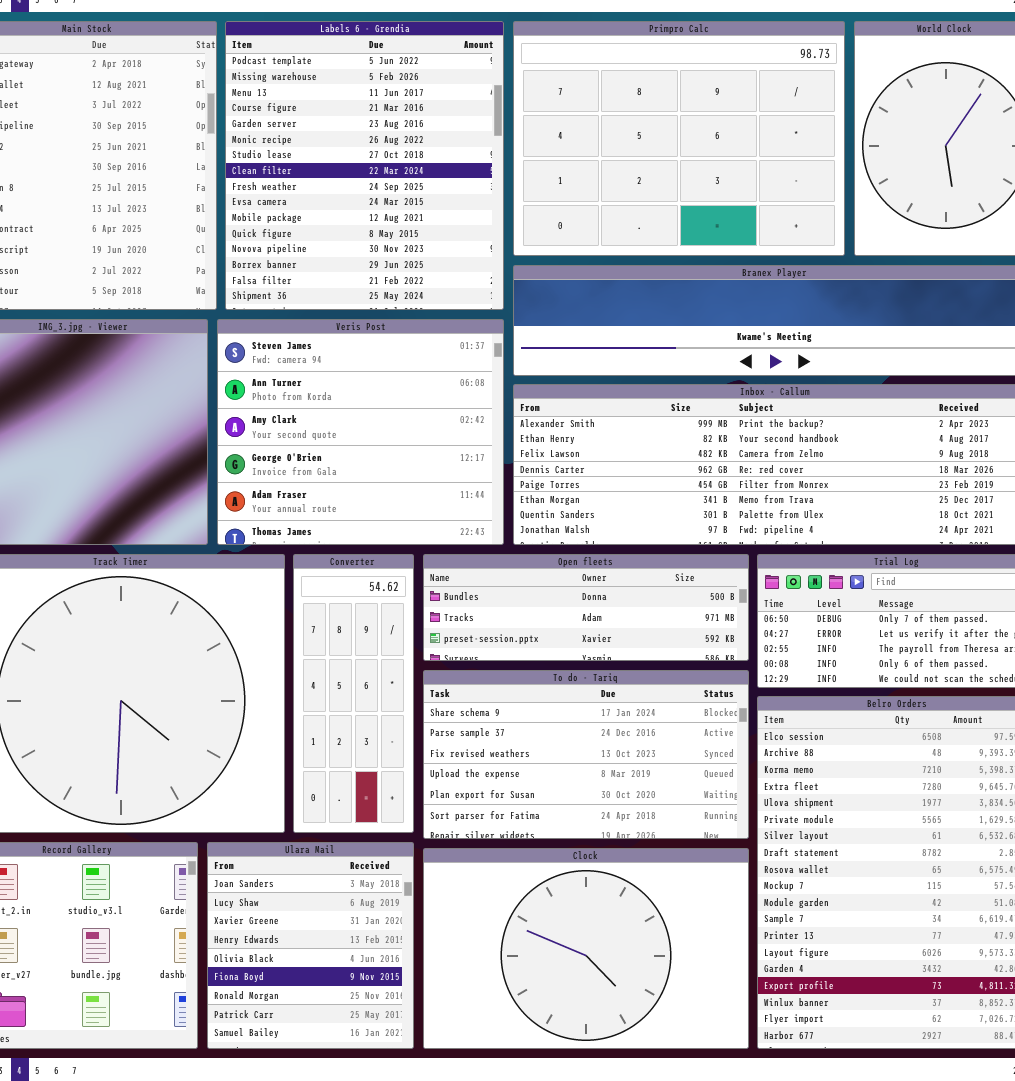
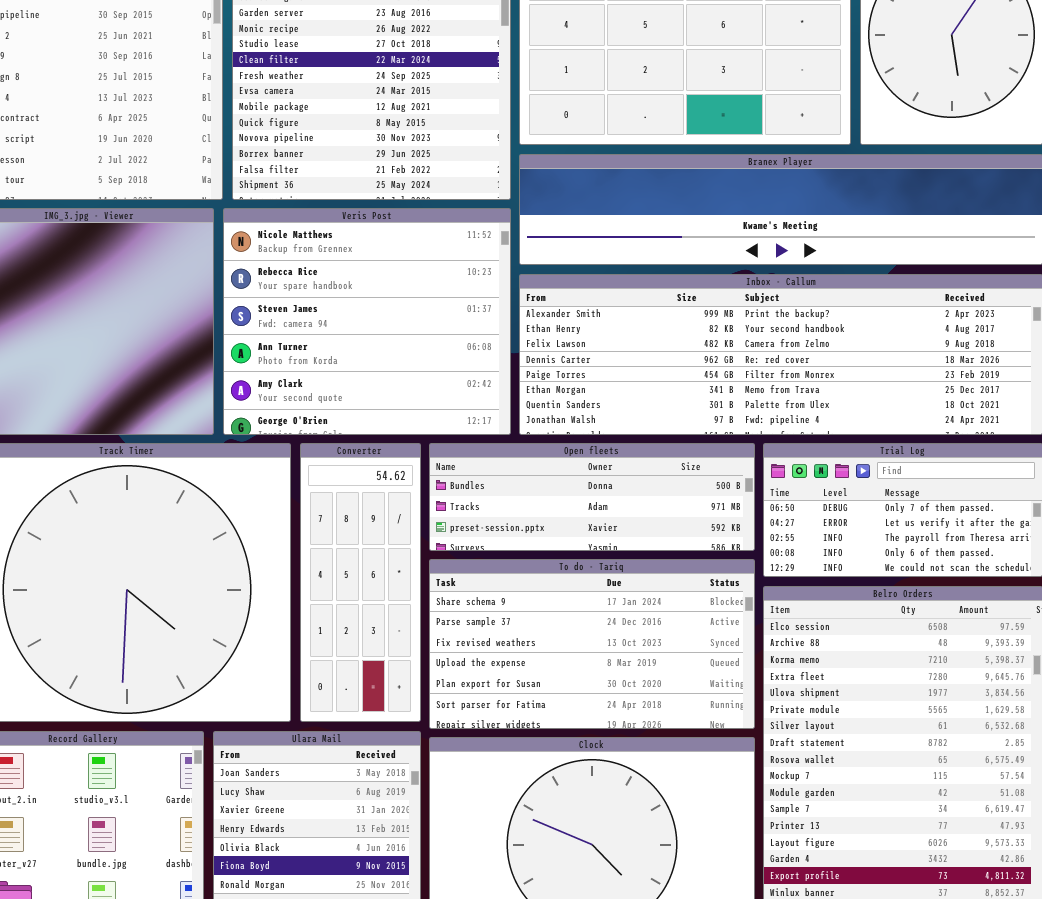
Veris Post: [217,319,504,545] -> [223,208,511,435], scrolled up 2 rows

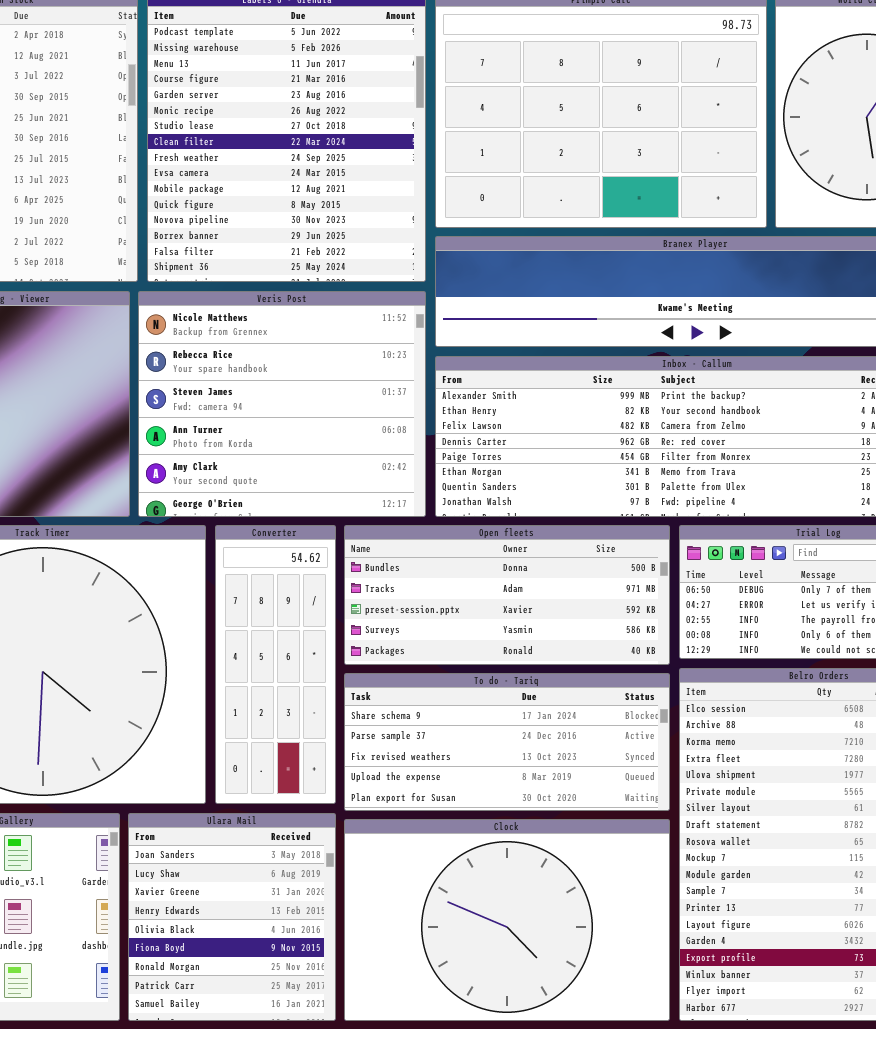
Open fleets: [429,443,755,551] -> [344,525,670,665], resized
To do - Tariq: [429,559,755,729] -> [344,673,670,811], resized

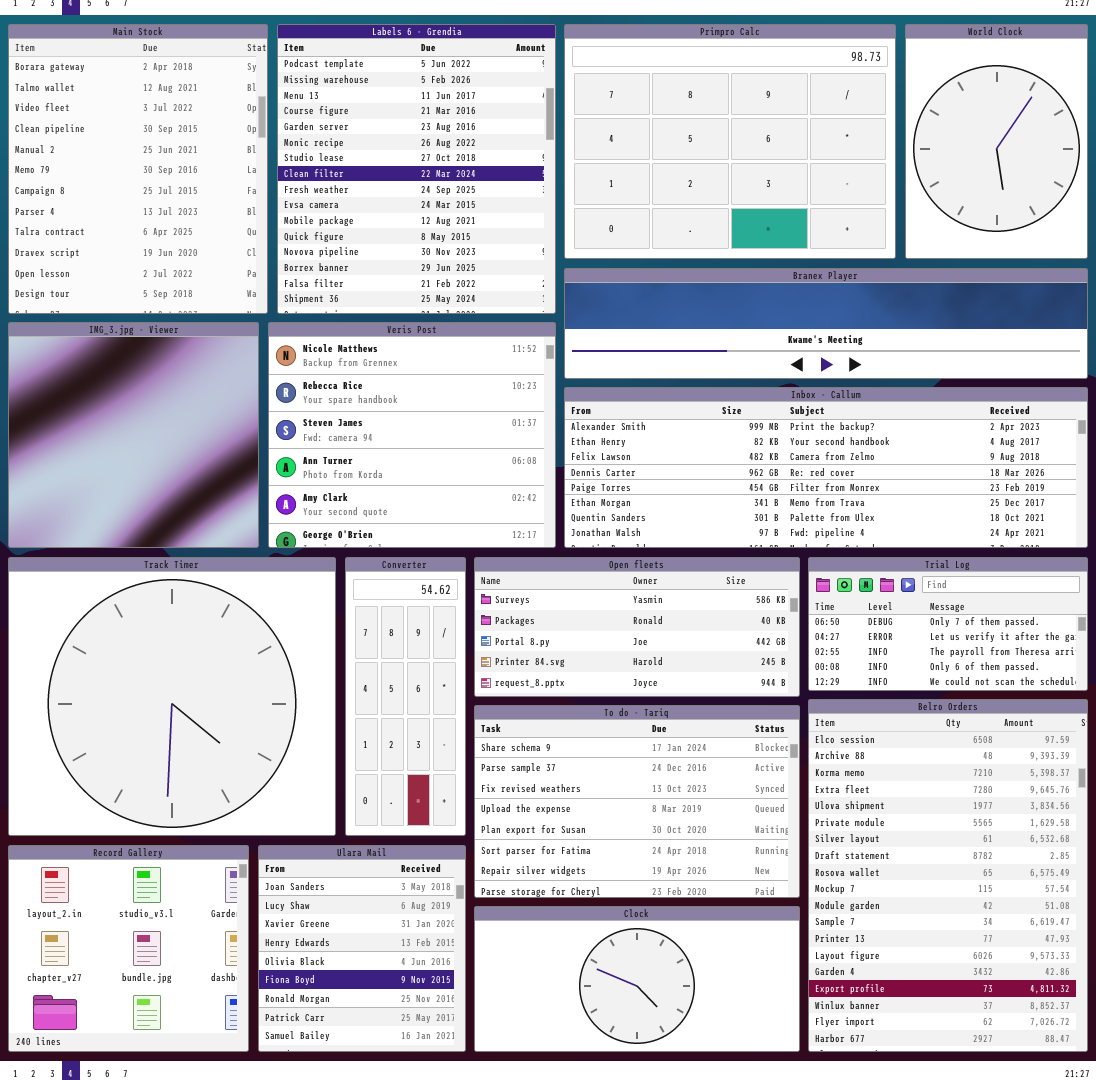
Open fleets: [344,525,670,665] -> [474,557,800,697], scrolled down 3 rows
To do - Tariq: [344,673,670,811] -> [474,705,800,898], resized
Clock: [344,819,670,1021] -> [474,906,800,1052], resized

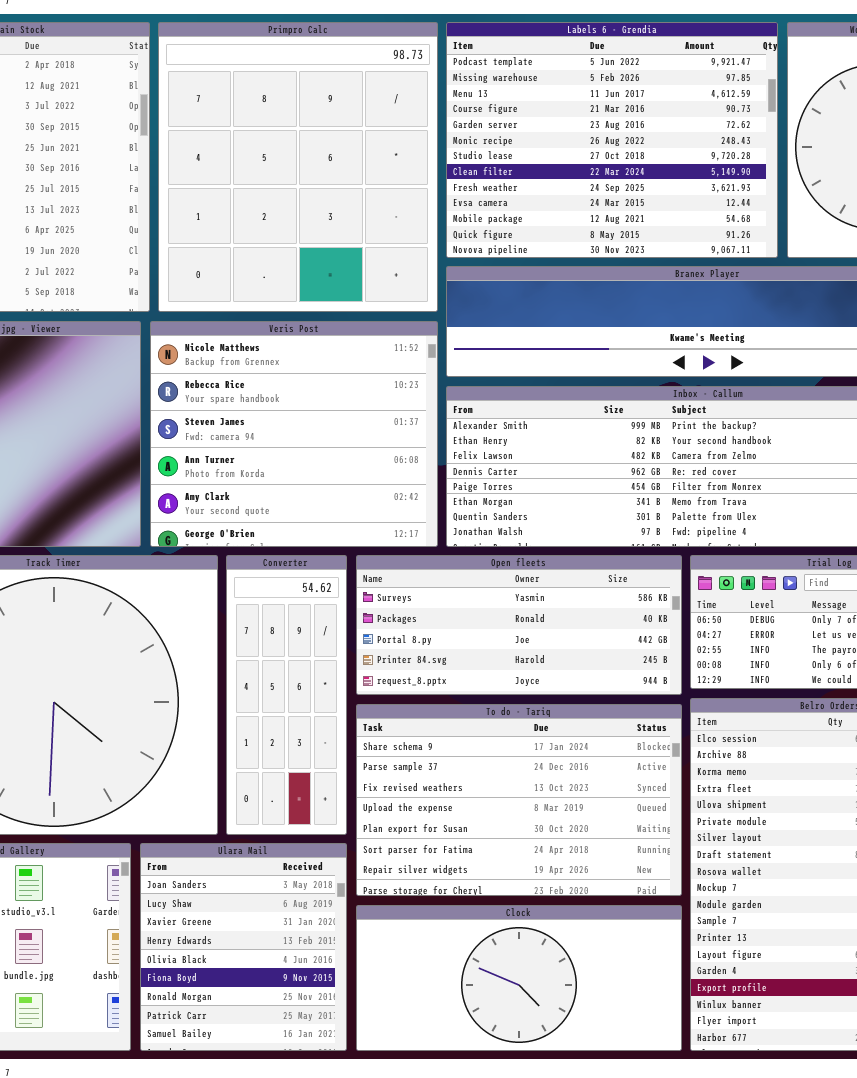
Labels 6 - Grendia: [277,24,556,314] -> [446,22,778,258], moved, resized
Primpro Calc: [564,24,896,259] -> [158,22,438,312], moved, resized

